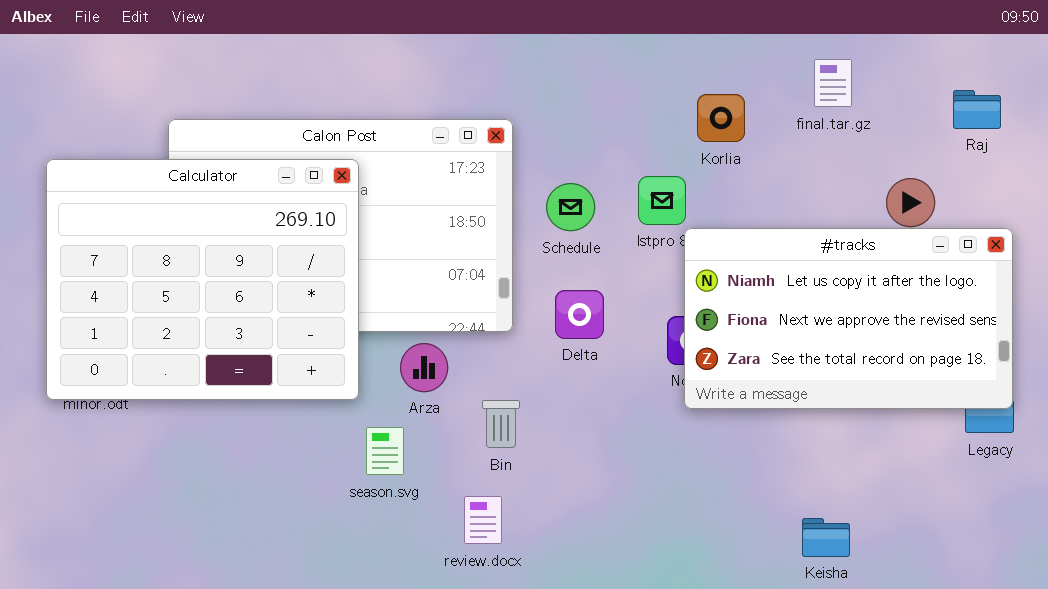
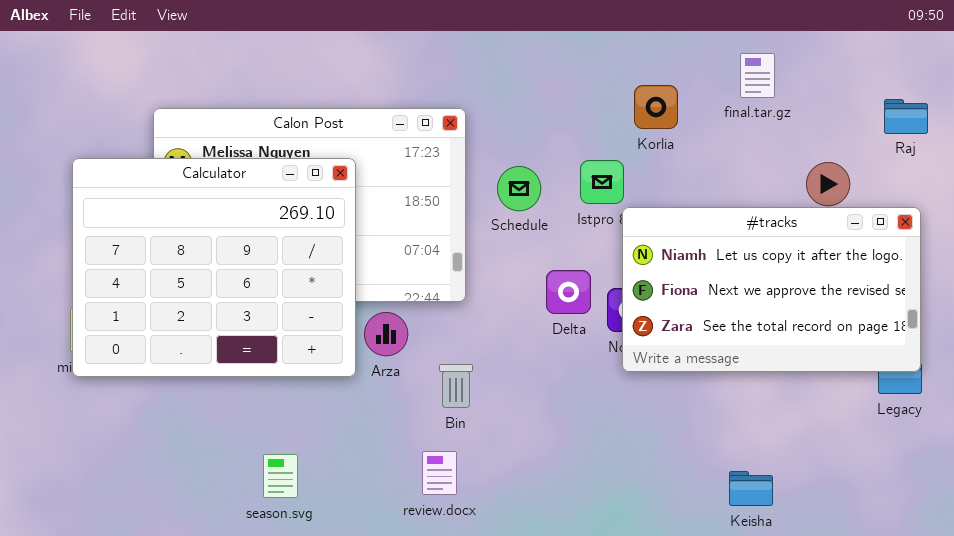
Raj: [953,90,1001,129] -> [884,99,928,134], moved
Calculator: [46,159,359,400] -> [72,158,356,377], moved
Delta: [555,290,604,339] -> [546,270,591,314], moved
season.svg: [366,427,404,475] -> [263,454,298,498], moved

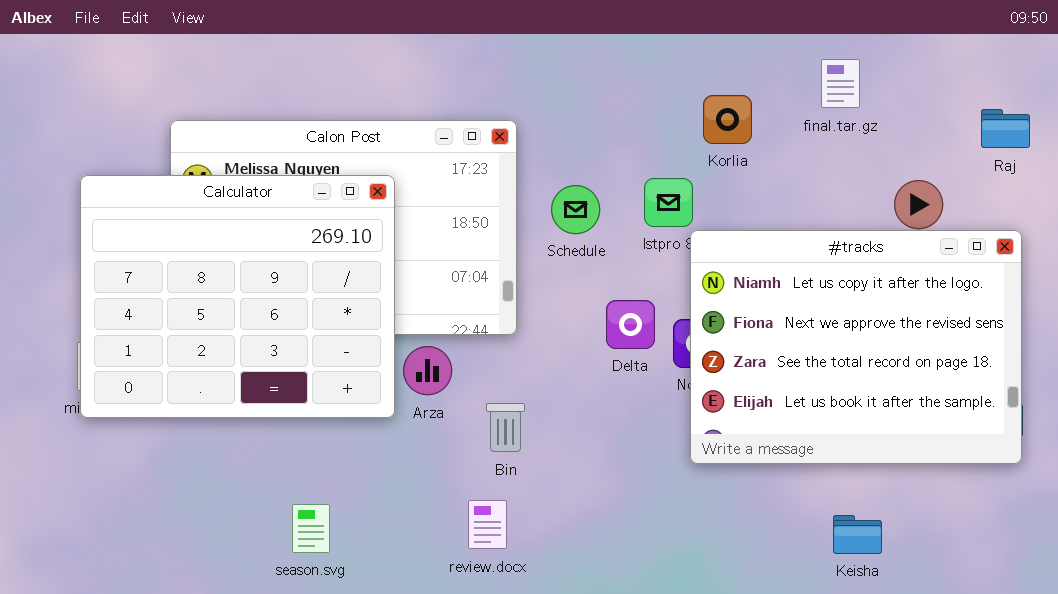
#tracks: [622,207,921,372] -> [690,230,1022,464], resized
Keisha: [729,471,773,506] -> [833,515,882,554], moved

